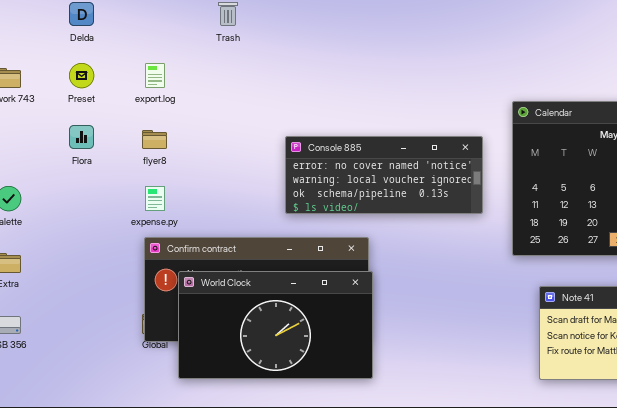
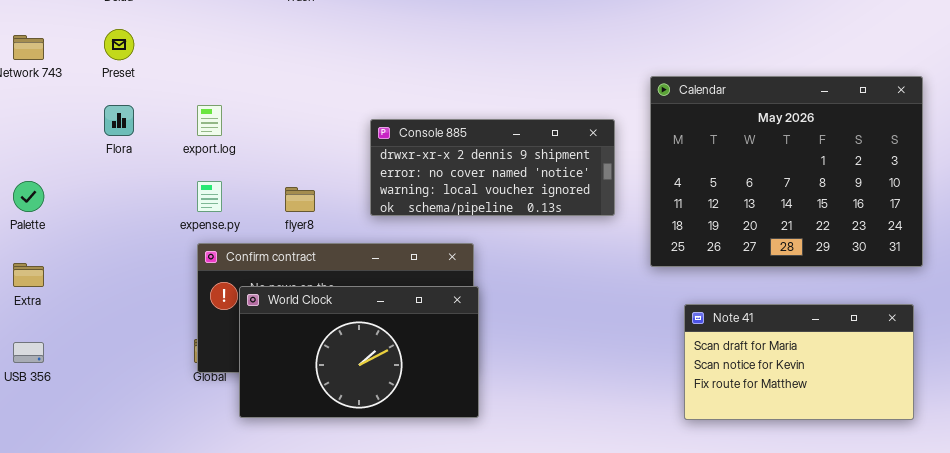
export.log: [145,63,165,88] -> [197,105,222,136], moved
flyer8: [142,130,167,149] -> [285,187,315,212], moved
Console 885: [285,136,483,214] -> [370,119,615,216], scrolled up 1 row

